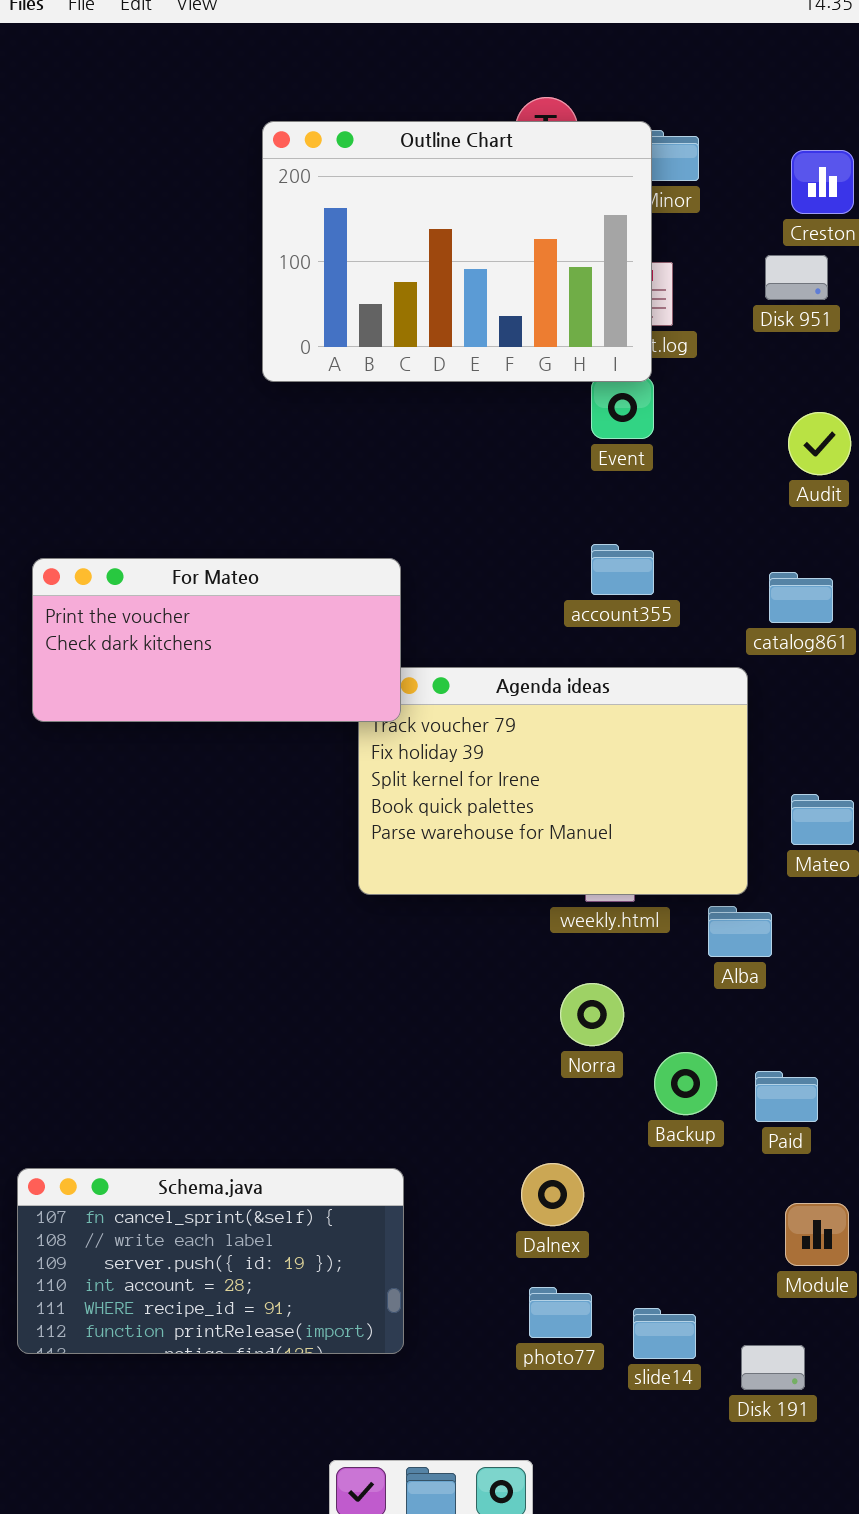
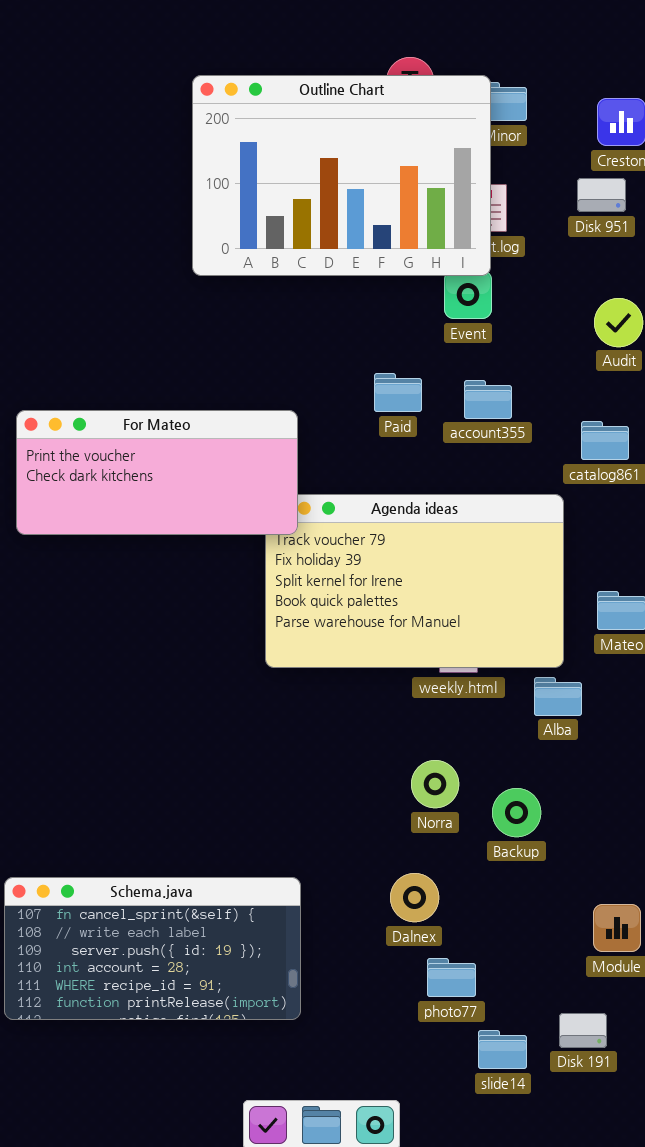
account355: [591,544,654,595] -> [464,380,512,419], moved
Norra: [560,983,624,1046] -> [411,760,459,808], moved
Paid: [755,1071,818,1122] -> [374,373,422,412], moved
photo77: [529,1287,592,1338] -> [427,958,476,997], moved
slide14: [633,1308,696,1359] -> [478,1030,527,1069], moved

